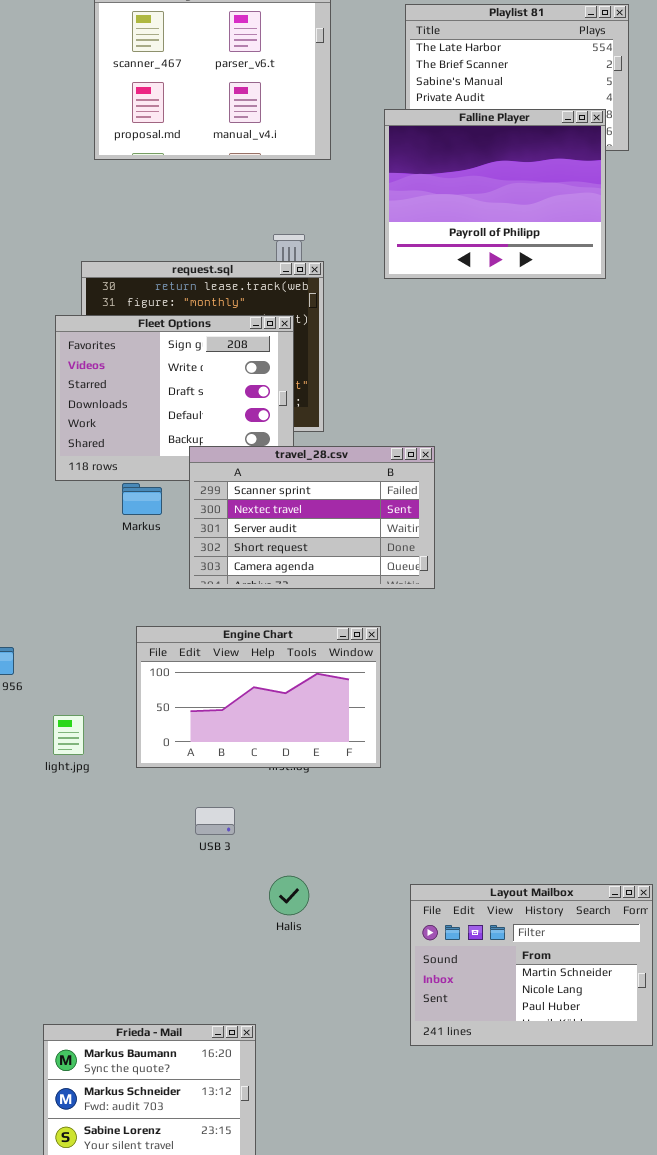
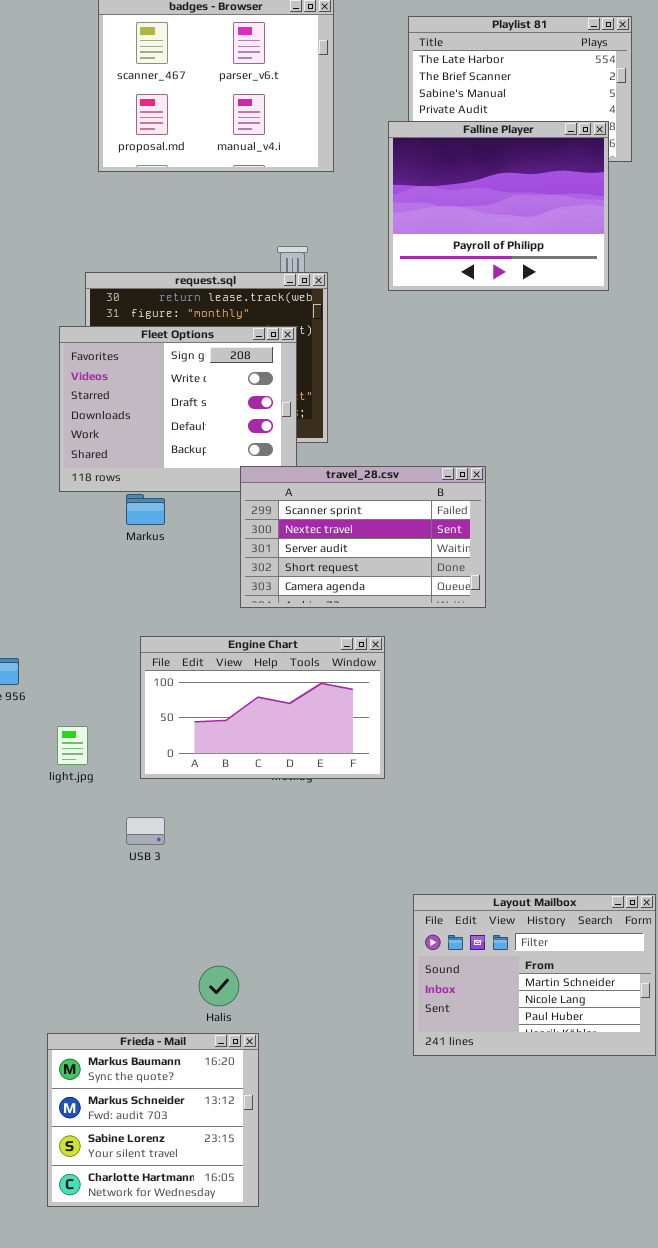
travel_28.csv: [189,446,435,589] -> [240,466,486,608], moved
USB 3: [195,807,235,835] -> [126,817,165,845], moved
Halis: [269,876,309,915] -> [199,966,239,1006], moved

